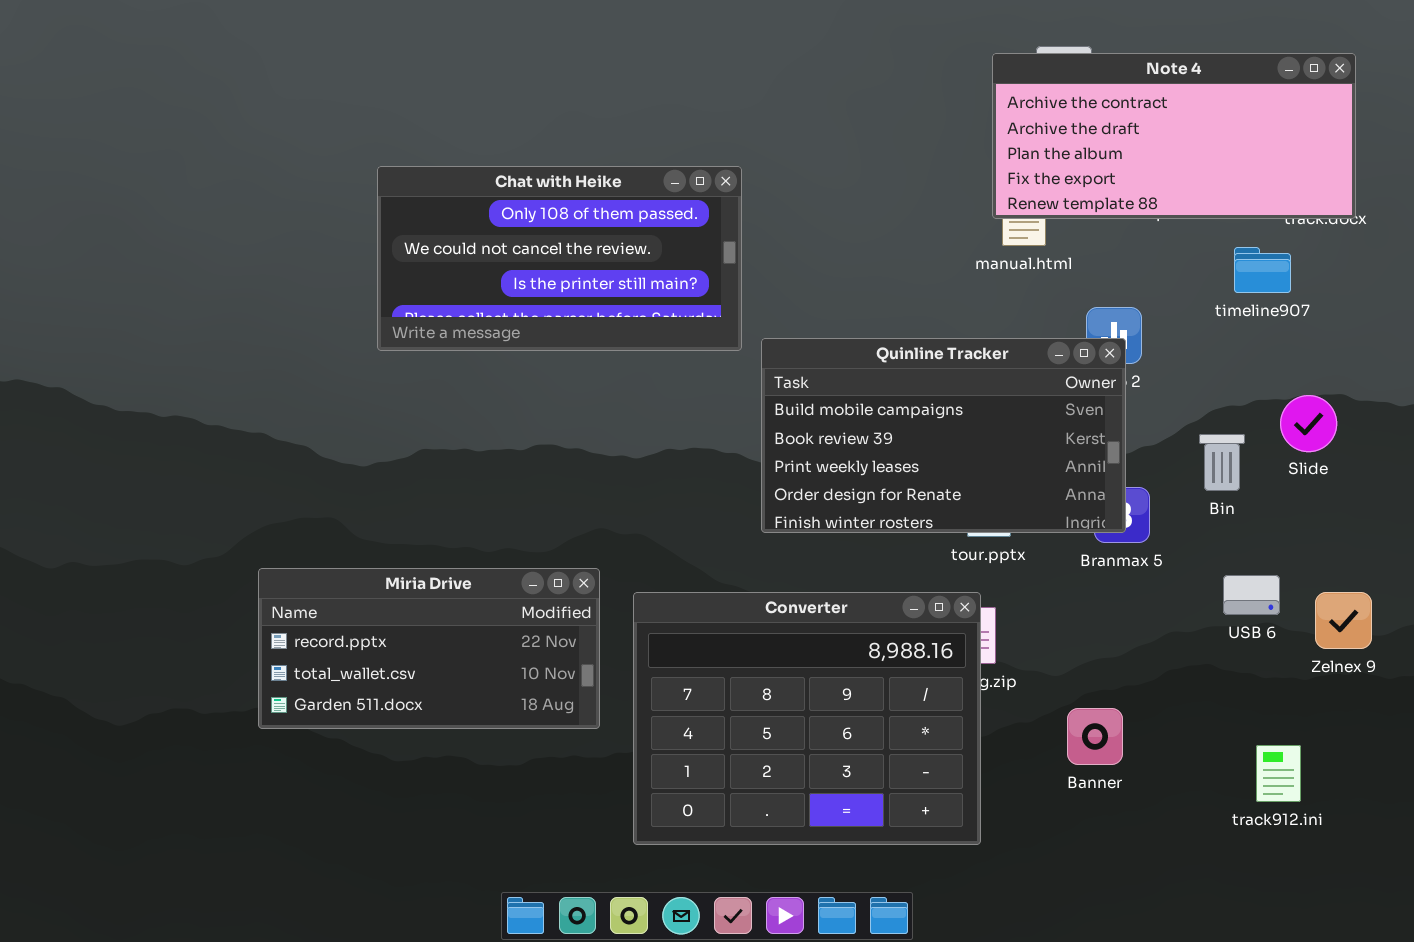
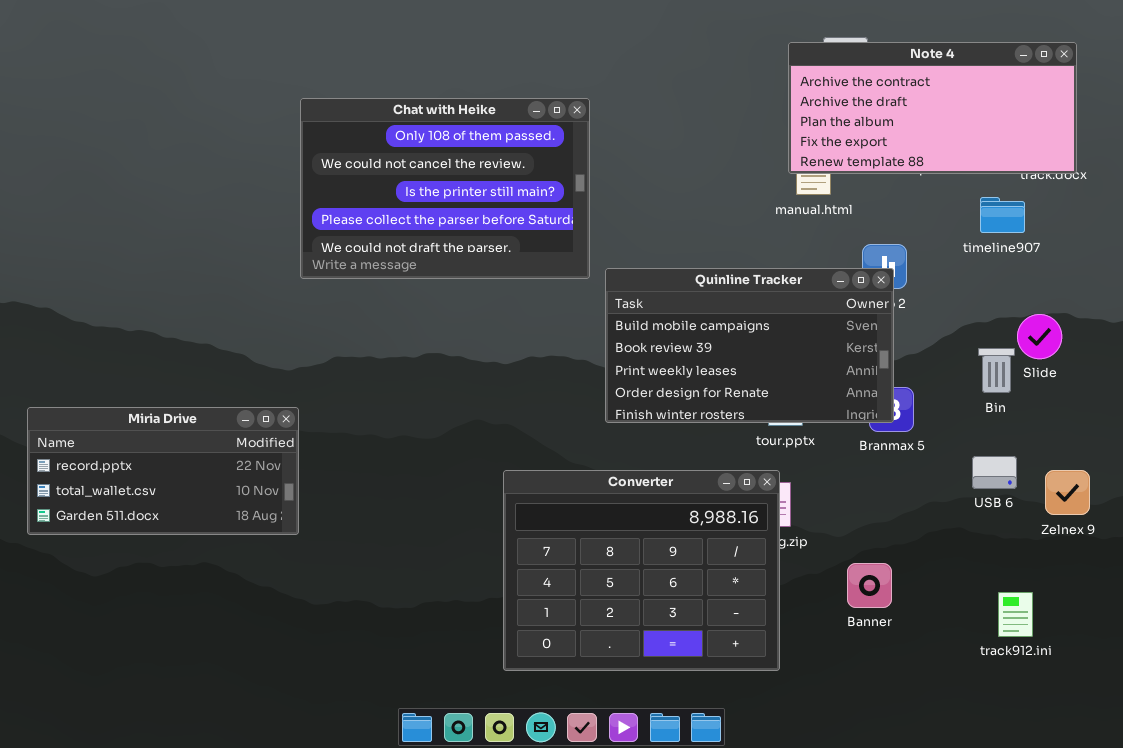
Chat with Heike: [377,166,742,351] -> [300,98,590,279], resized
Bin: [1199,434,1245,491] -> [978,348,1015,393], moved
Miria Drive: [258,568,600,729] -> [27,407,299,535], moved

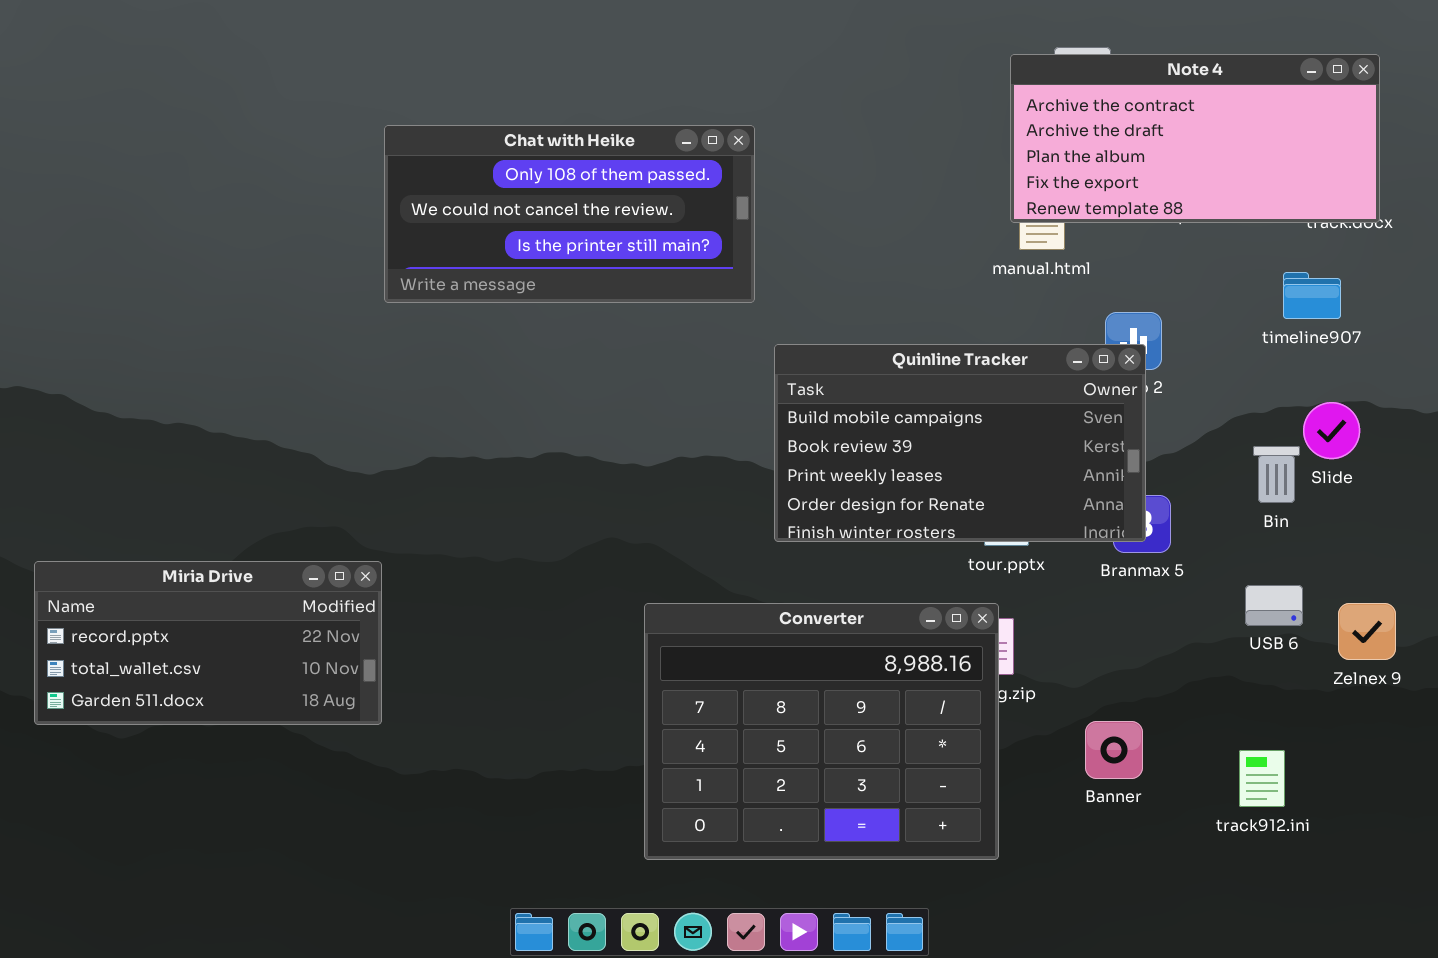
Chat with Heike: [300,98,590,279] -> [384,125,755,303], resized
timeline907: [980,197,1025,233] -> [1283,272,1341,319], moved
Miria Drive: [27,407,299,535] -> [34,561,382,725], moved
track912.ini: [998,592,1033,637] -> [1239,750,1285,807], moved

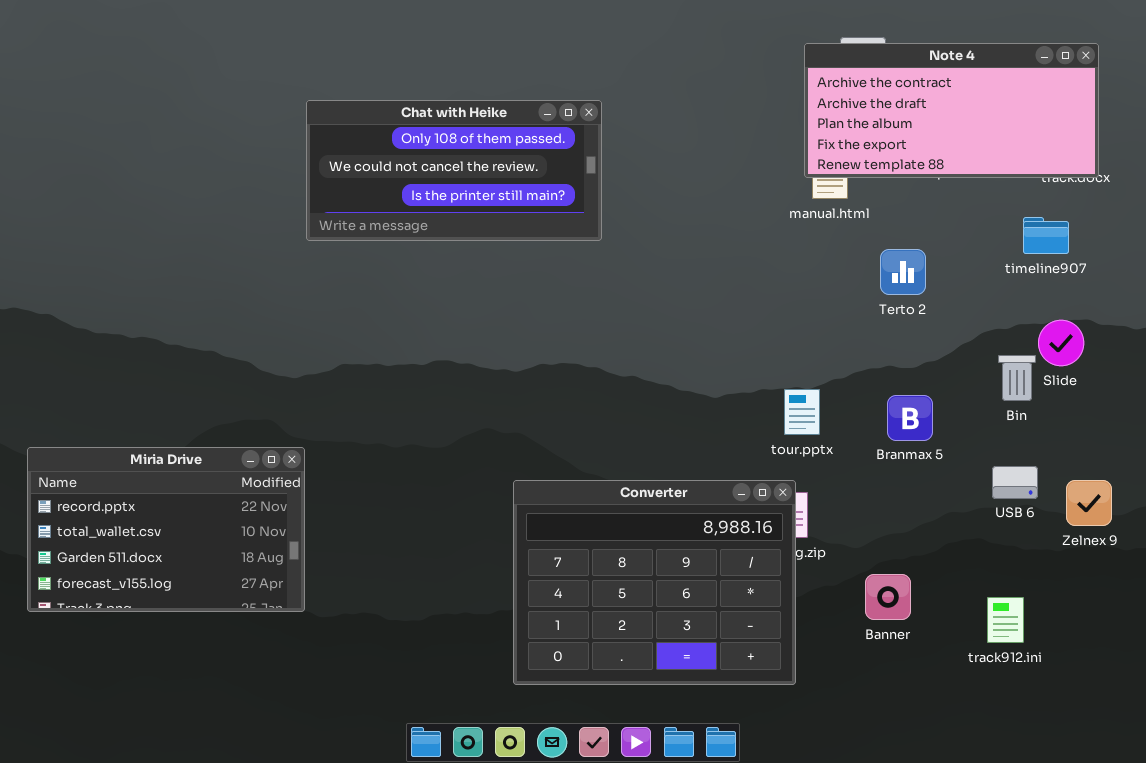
Quinline Tracker: [774,344,1146,542] -> none, closed
Miria Drive: [34,561,382,725] -> [27,447,305,612], resized

